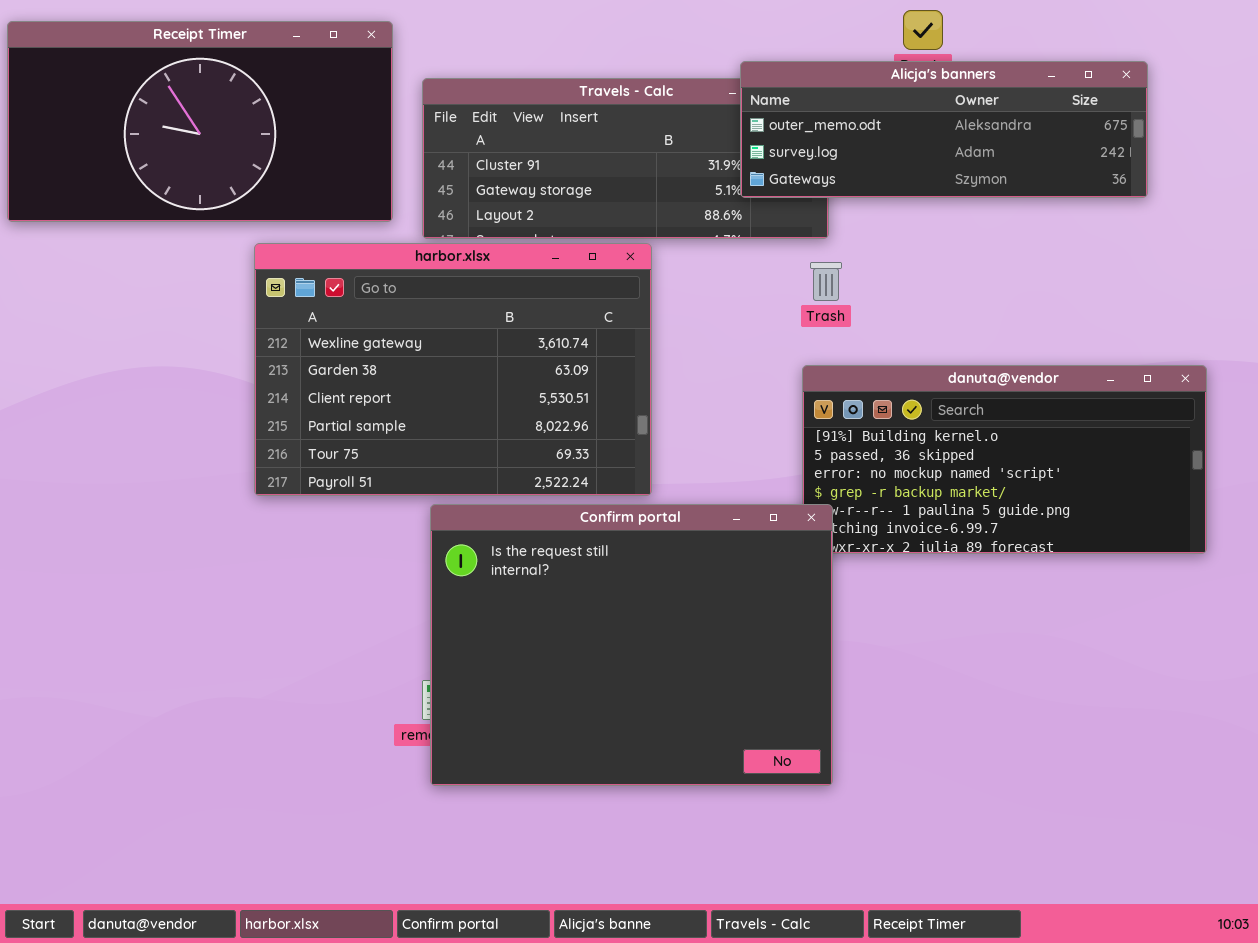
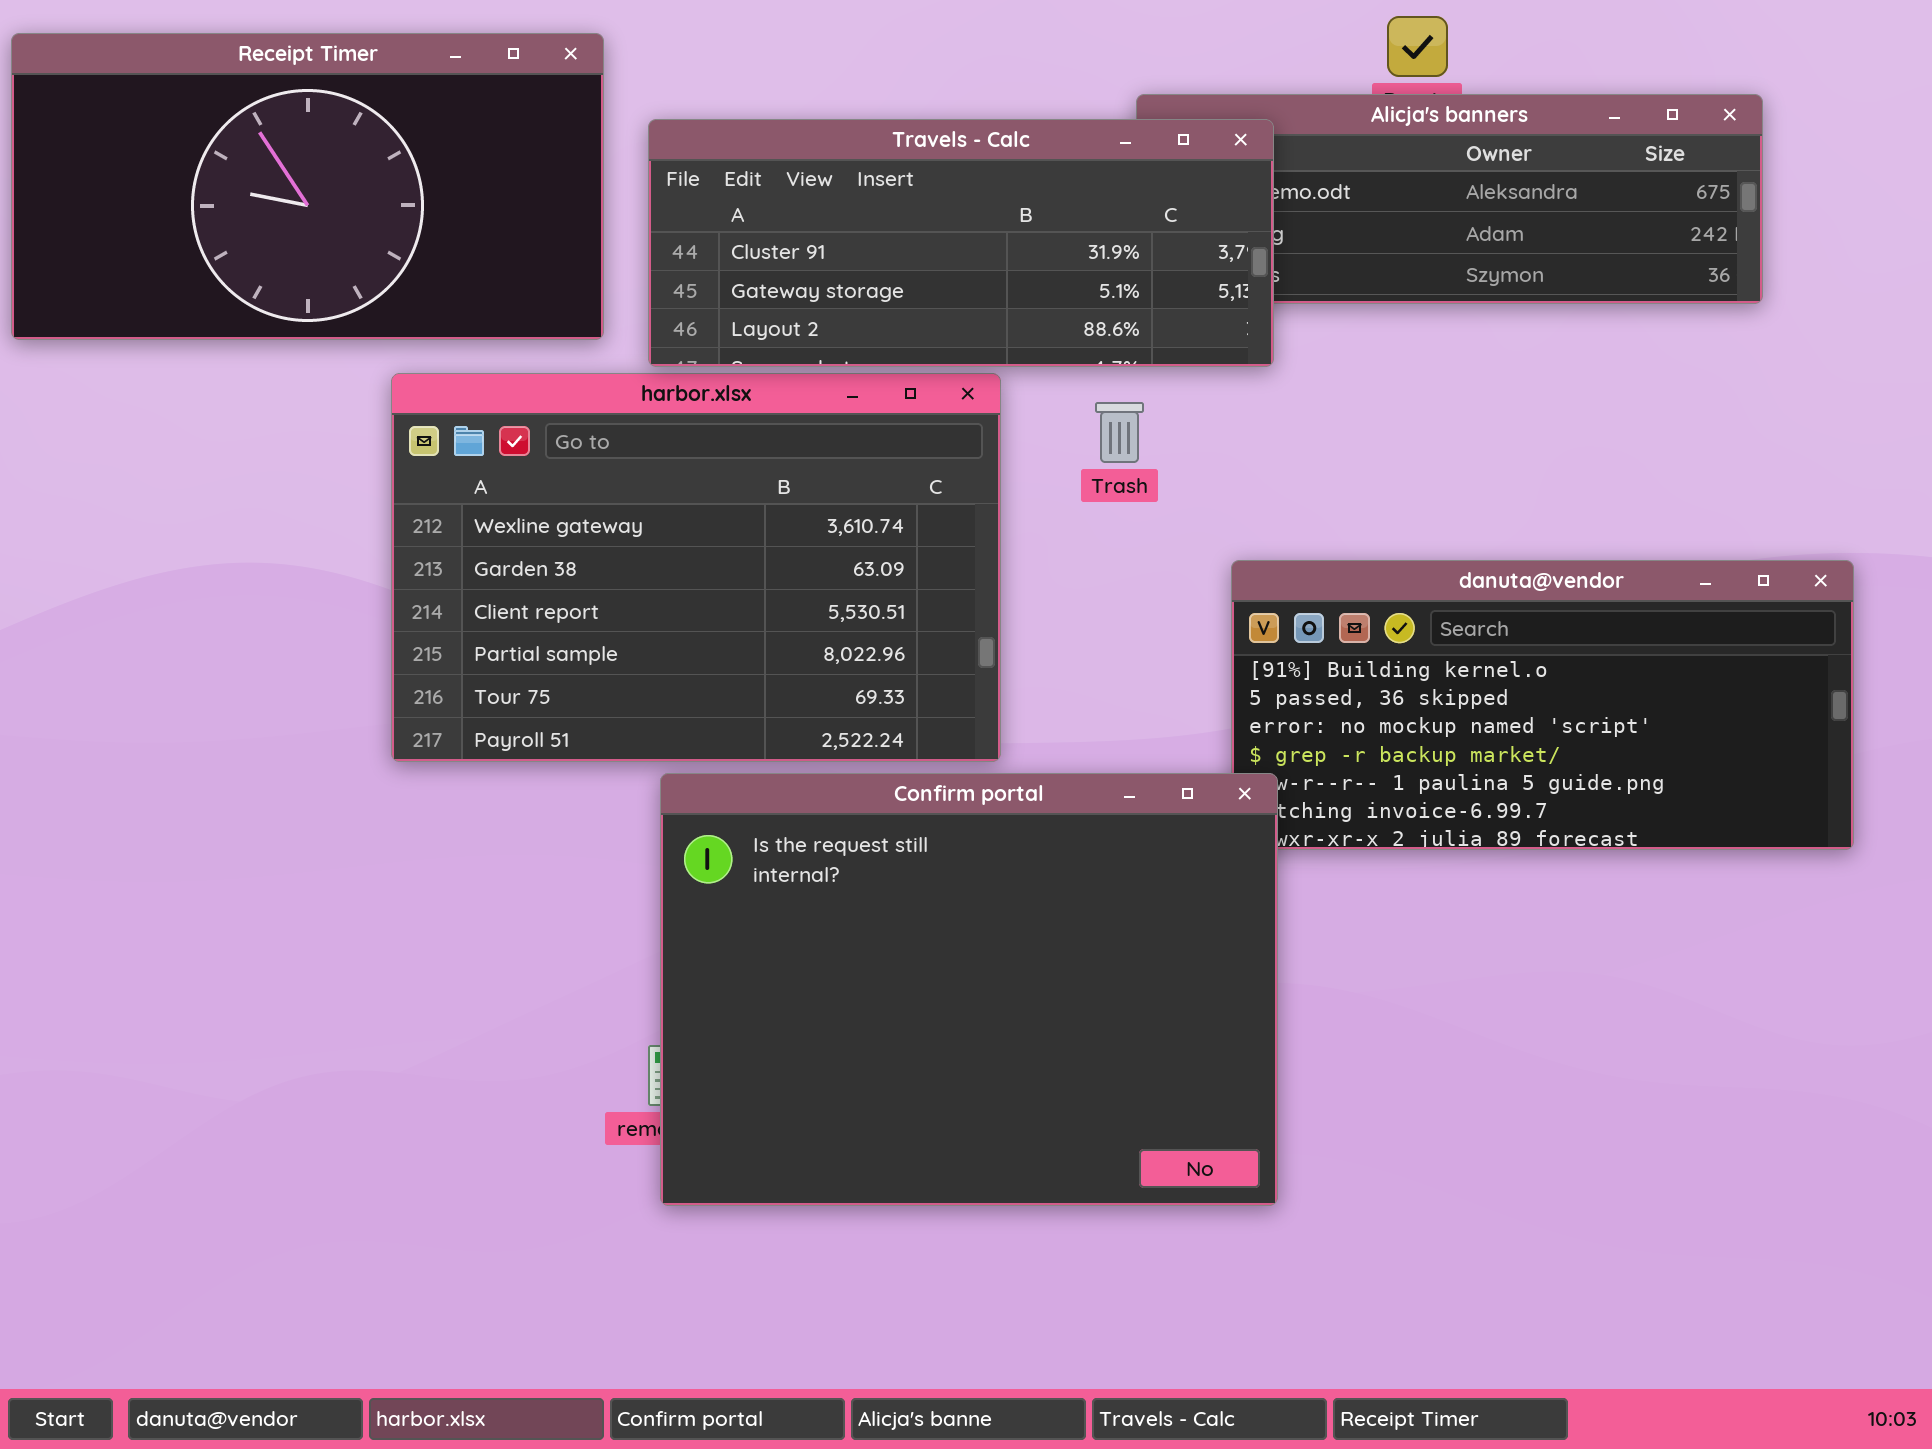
Travels - Calc: [422,78,829,239] -> [648,119,1274,367], raised
Trash: [810,262,842,301] -> [1095,402,1144,463], moved

